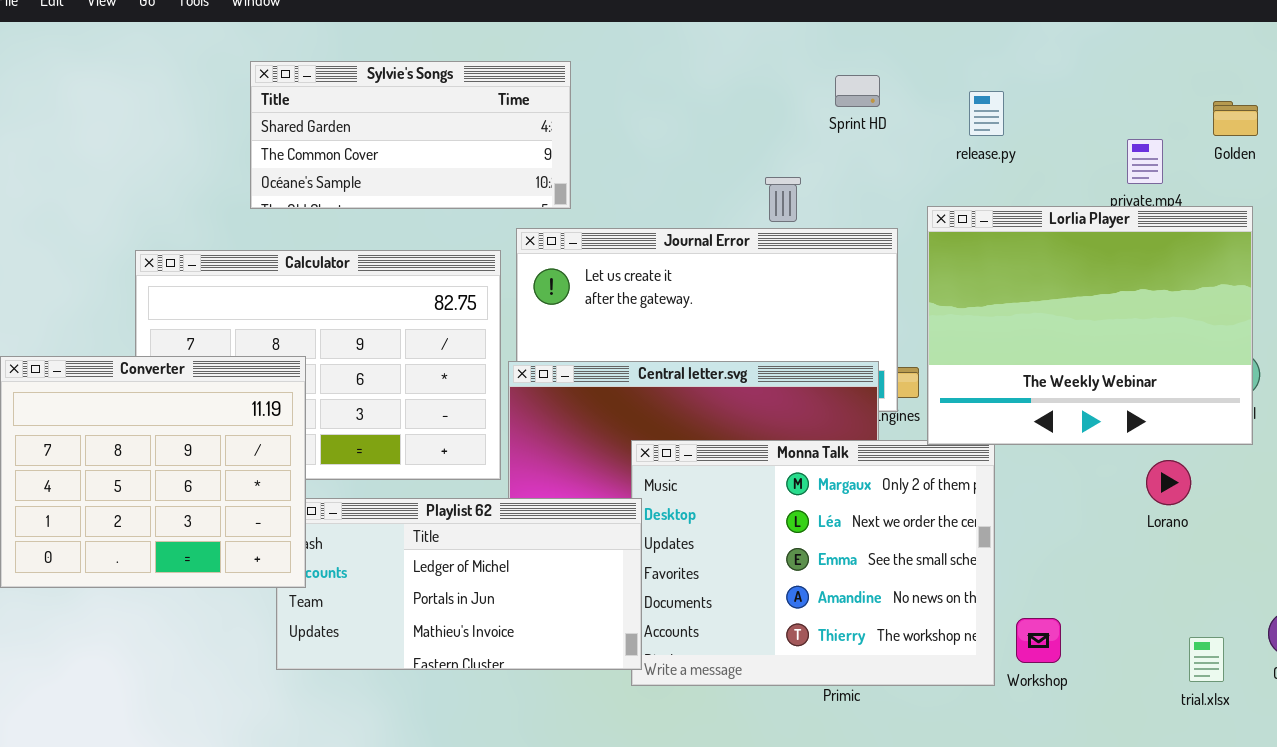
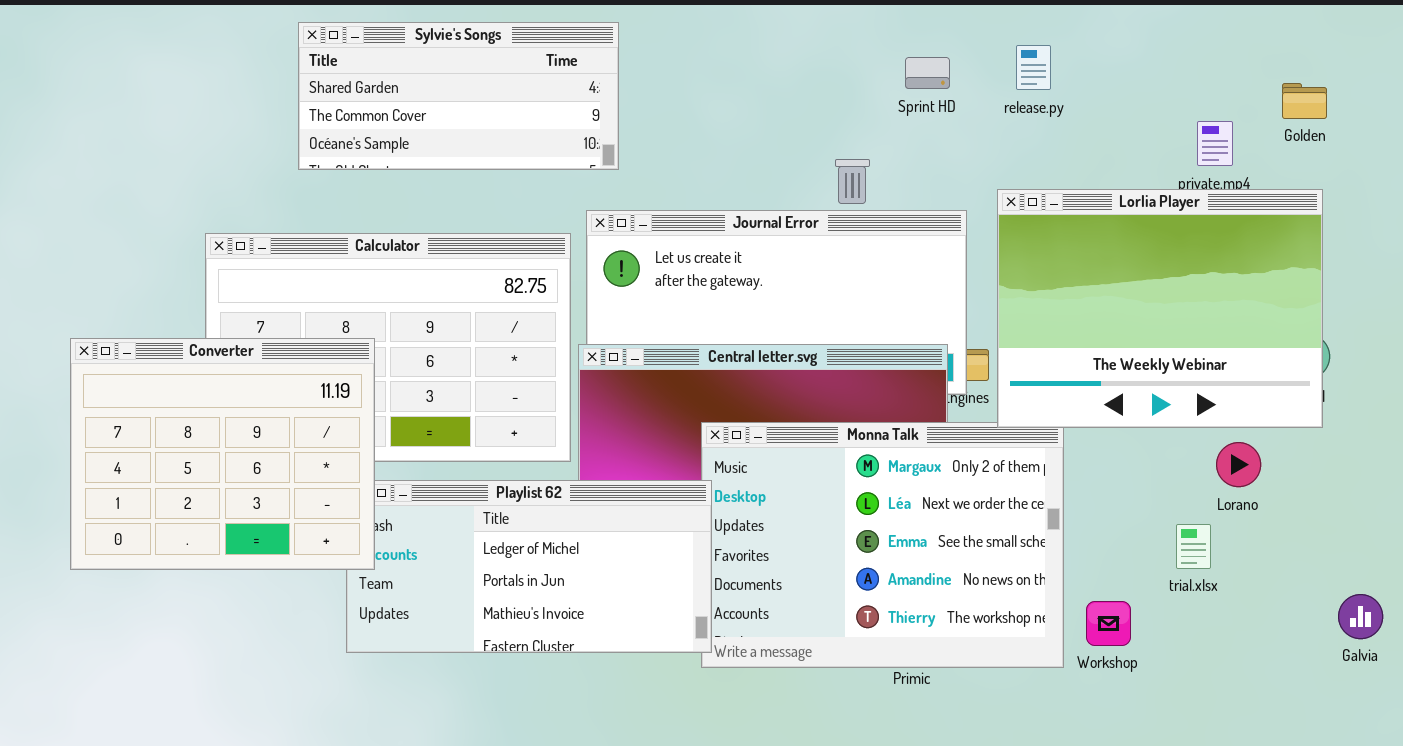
Sylvie's Songs: [250,61,571,209] -> [298,22,619,170], moved
release.py: [969,91,1004,136] -> [1016,45,1051,90], moved
trial.xlsx: [1189,637,1224,682] -> [1176,524,1211,569], moved

